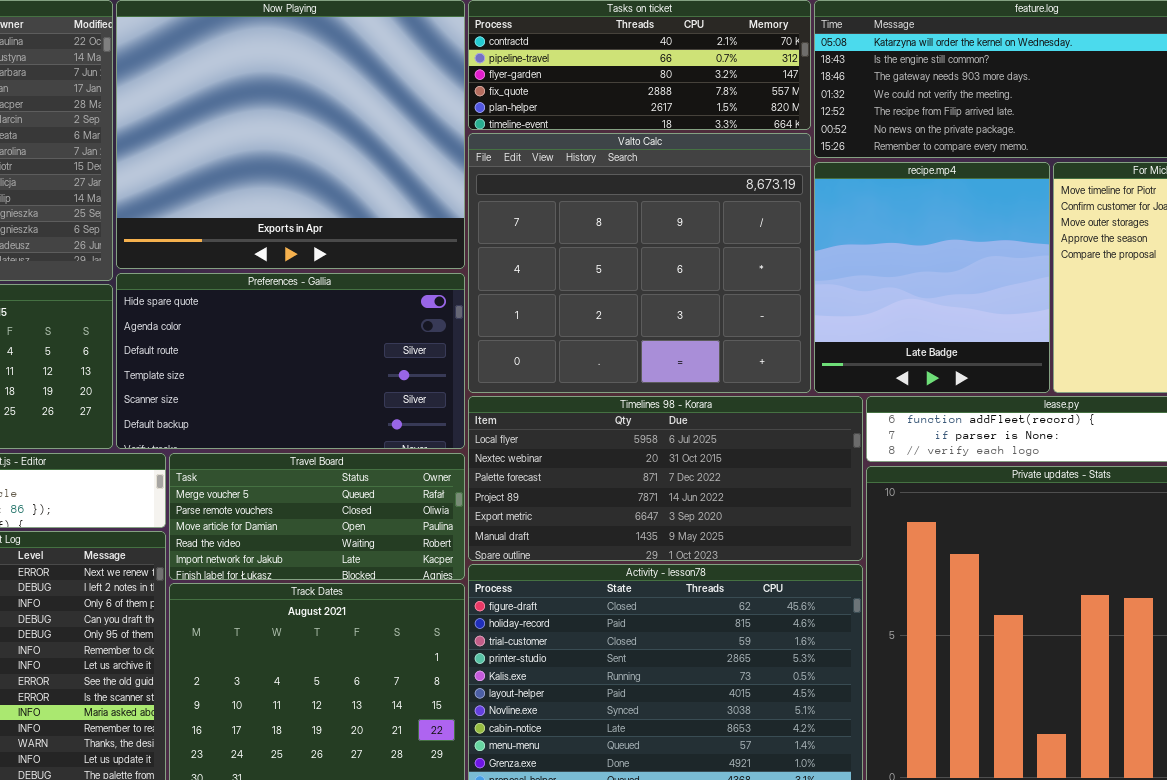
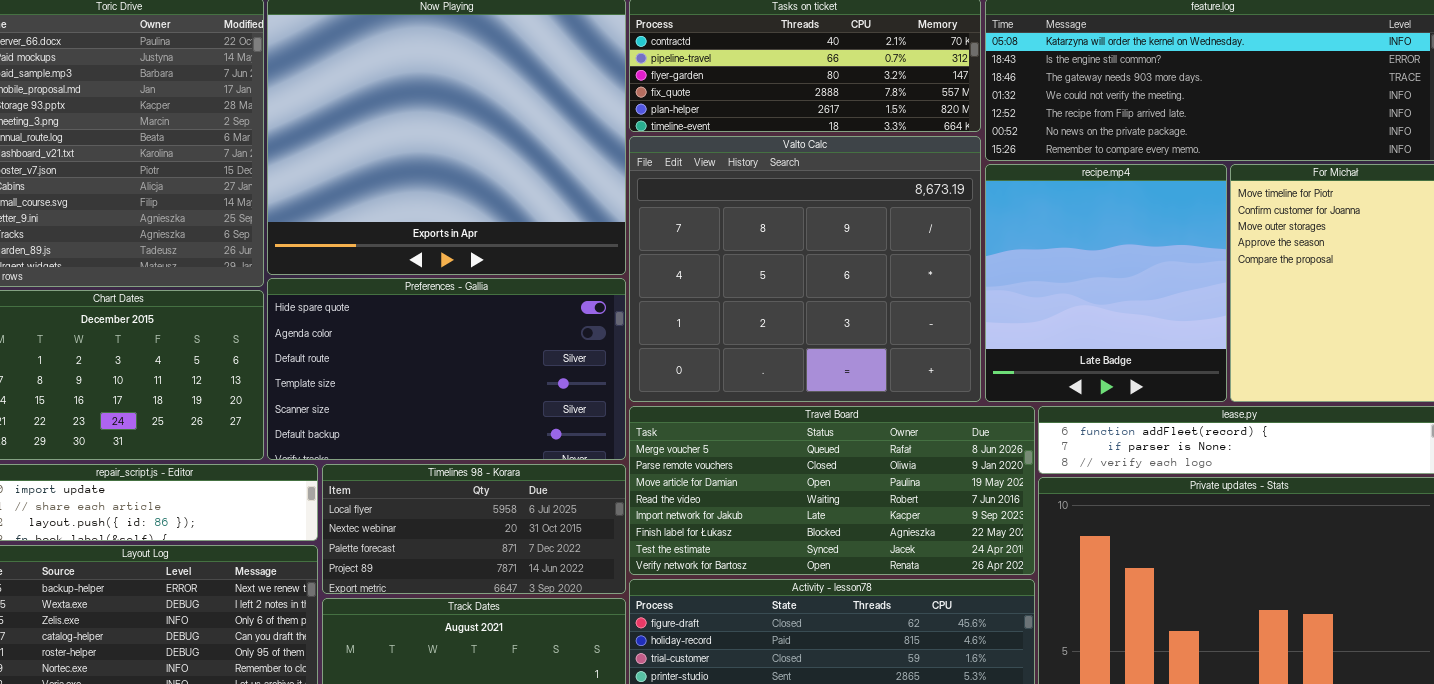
Timelines 98 - Korara: [468,396,863,561] -> [322,464,626,594], moved, resized
Travel Board: [169,453,465,580] -> [629,406,1035,575], moved, resized

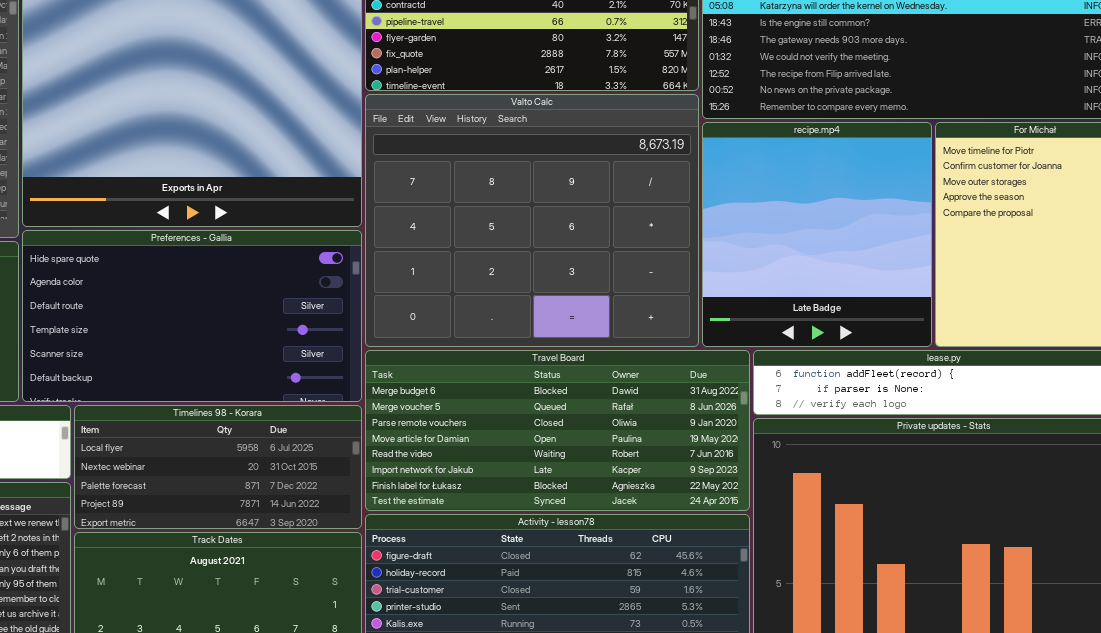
Travel Board: [629,406,1035,575] -> [365,350,750,511], scrolled up 1 row

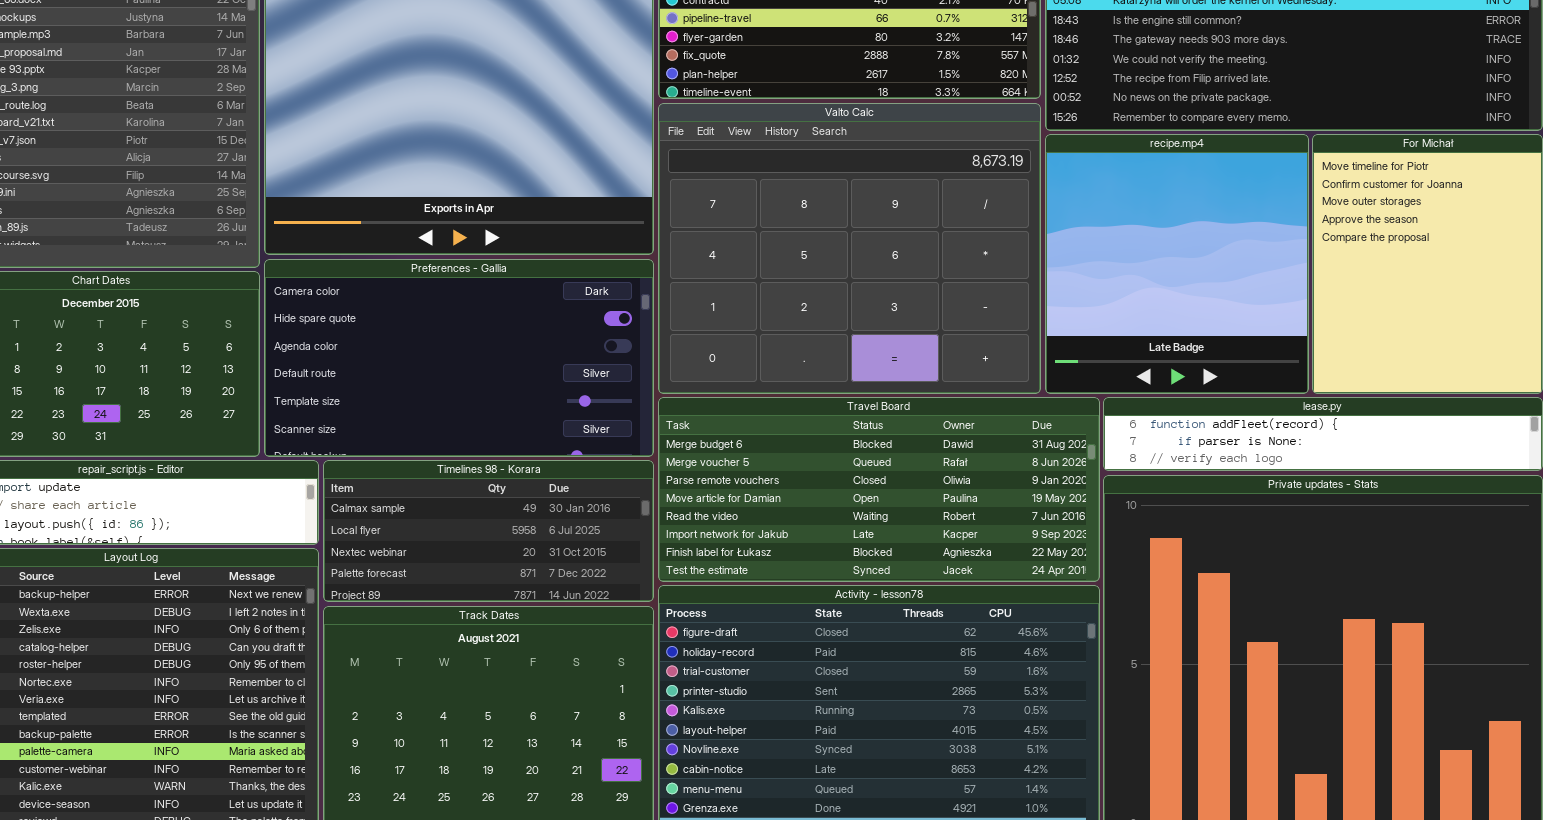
Preferences - Gallia: [22,230,362,402] -> [264,259,654,457], scrolled up 1 row
Timelines 98 - Korara: [74,405,362,529] -> [323,460,654,602], scrolled up 1 row

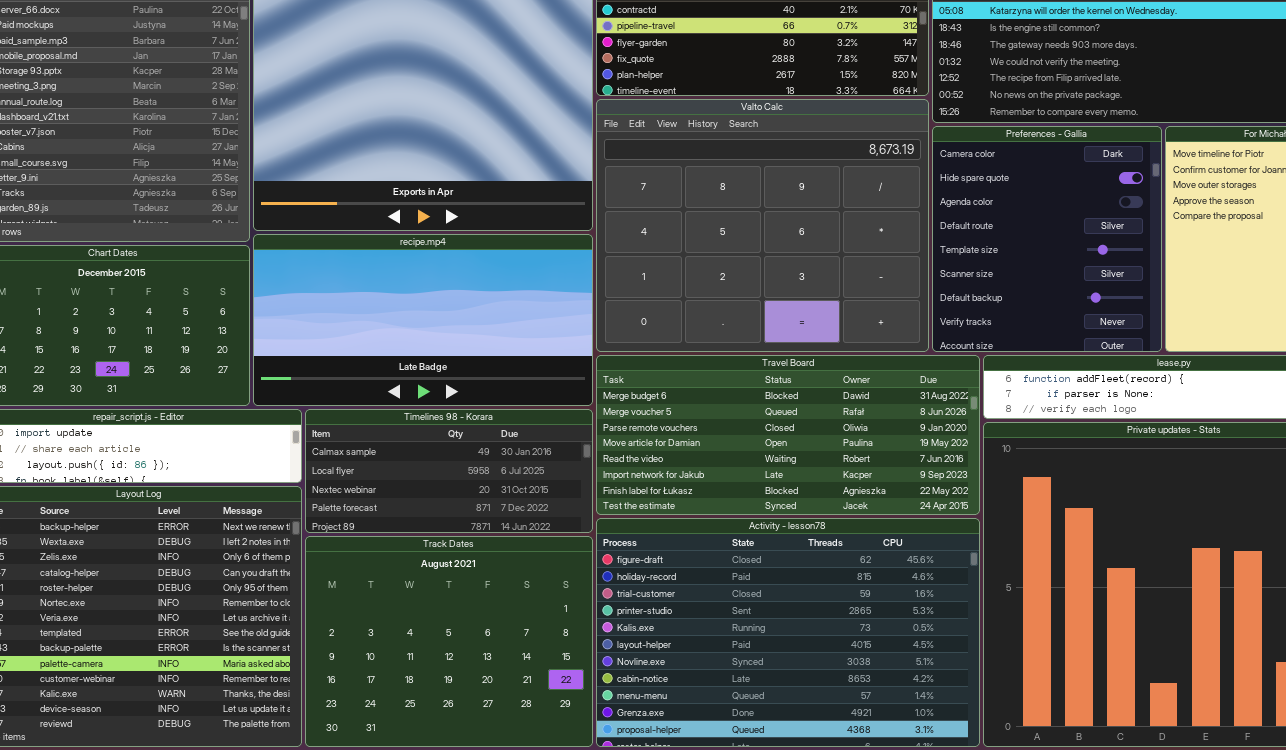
recipe.mp4: [1045,134,1309,394] -> [253,234,593,406], moved, resized
Preferences - Gallia: [264,259,654,457] -> [932,126,1162,352], moved, resized

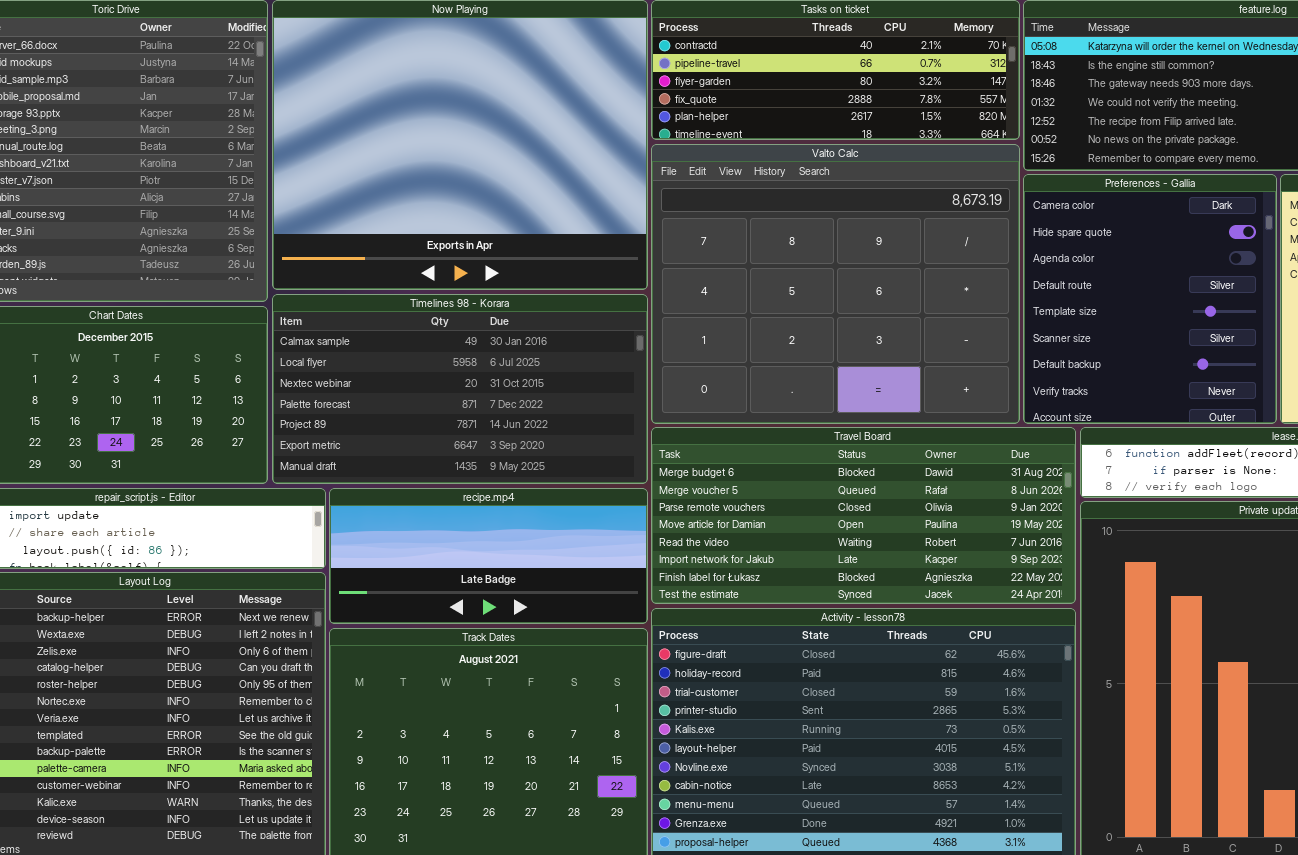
recipe.mp4: [253,234,593,406] -> [329,488,648,624], moved, resized
Timelines 98 - Korara: [305,409,593,533] -> [272,294,648,484], moved, resized

